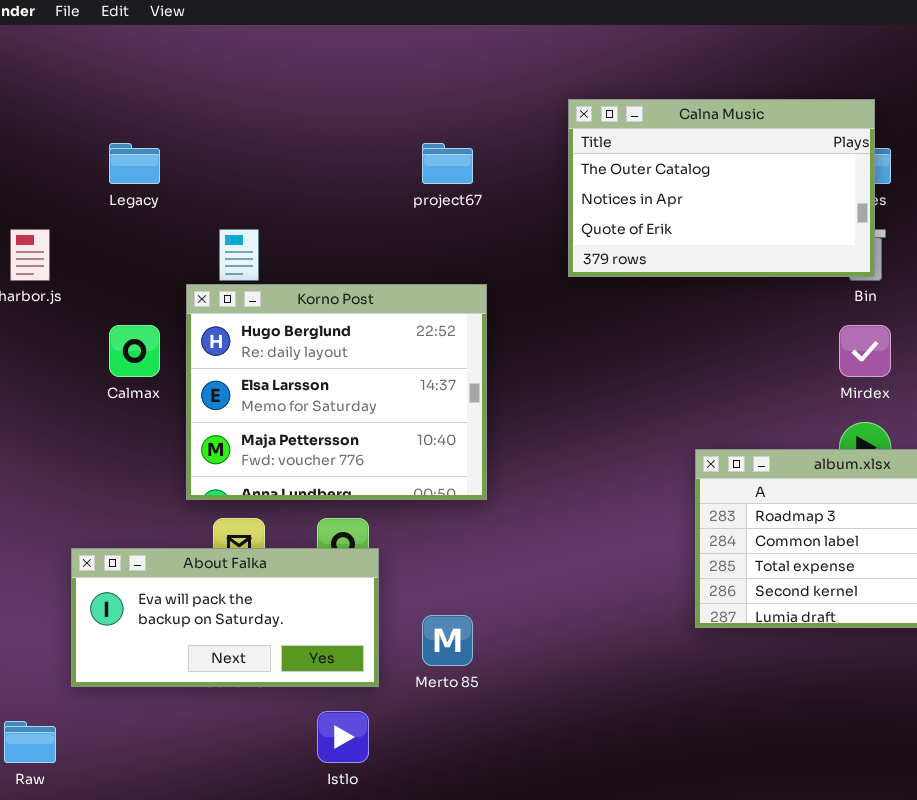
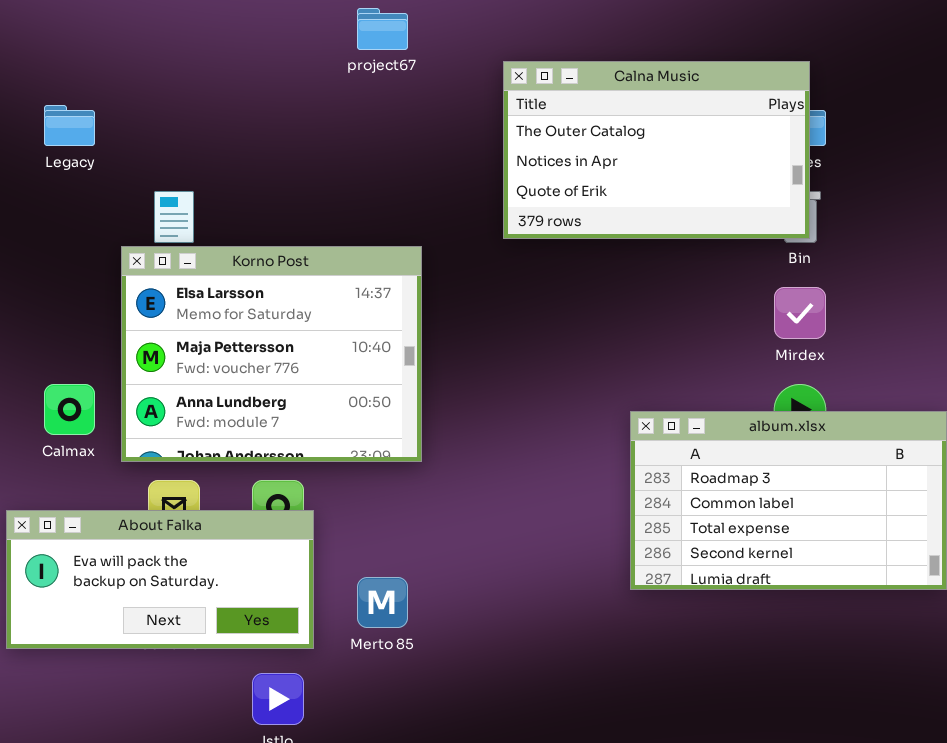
project67: [422,143,473,184] -> [357,8,408,50], moved
Korno Post: [186,284,487,500] -> [121,246,422,462], scrolled down 1 row
Calmax: [109,325,160,377] -> [44,384,95,435], moved

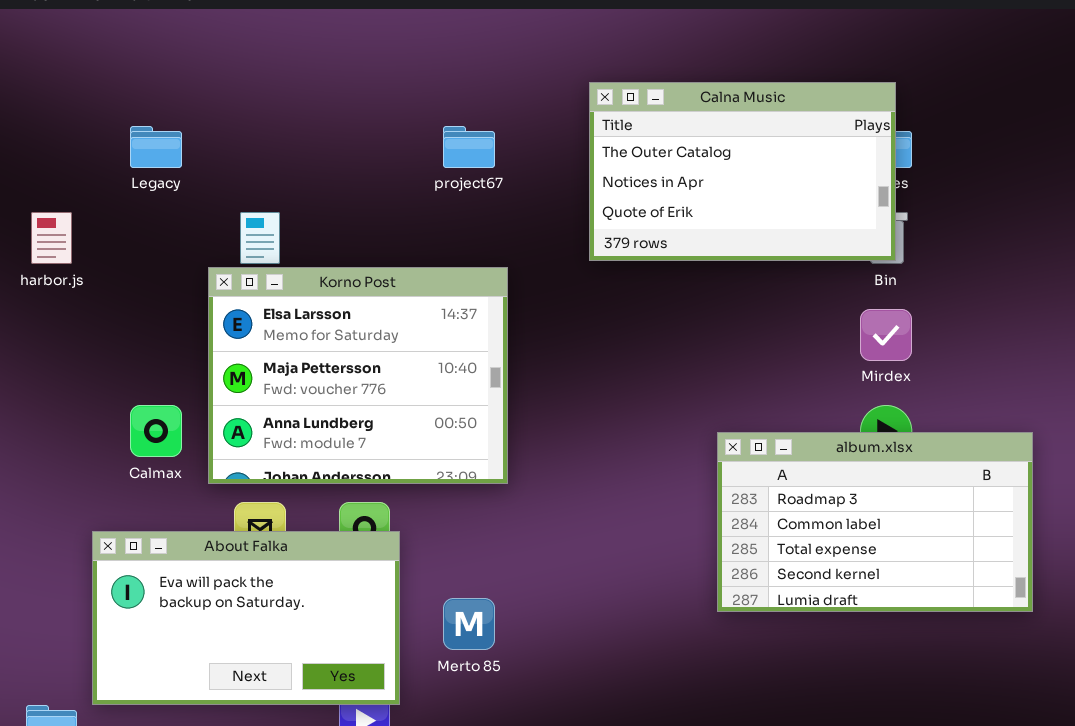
project67: [357,8,408,50] -> [443,126,495,168], moved
About Falka: [6,510,314,649] -> [92,531,400,705], resized

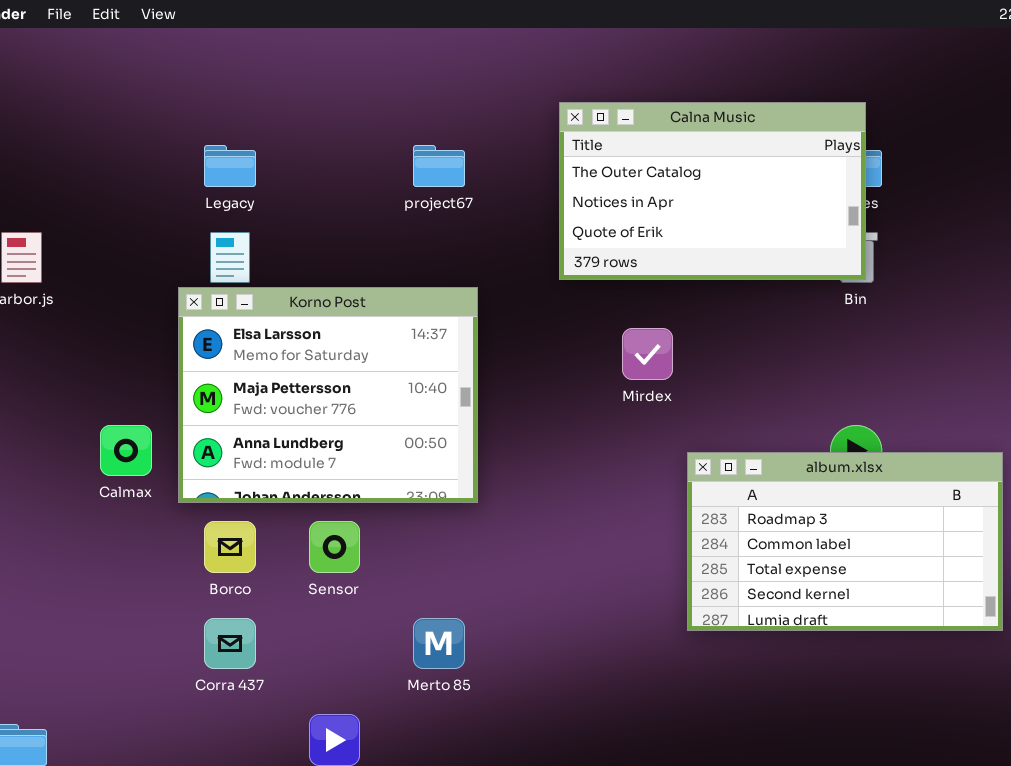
Legacy: [130,126,182,168] -> [204,145,256,187], moved
Mirdex: [860,309,912,361] -> [622,328,673,380], moved
About Falka: [92,531,400,705] -> none, closed

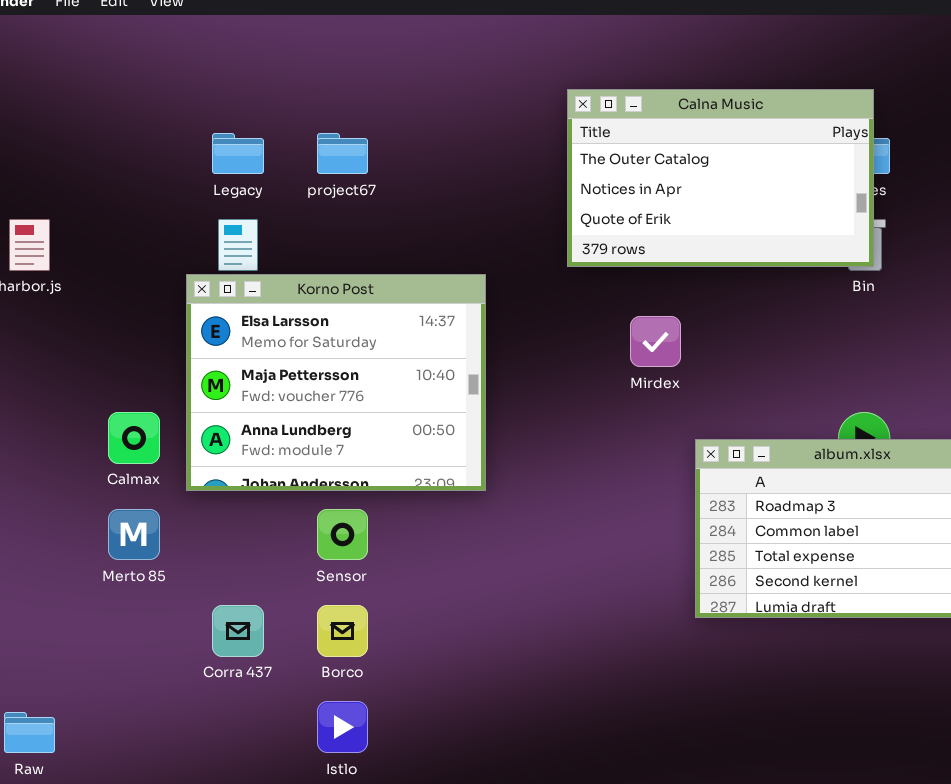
project67: [413,145,465,187] -> [317,133,368,174], moved
Borco: [204,521,256,573] -> [317,605,368,657], moved
Merto 85: [413,618,465,669] -> [108,509,160,560], moved

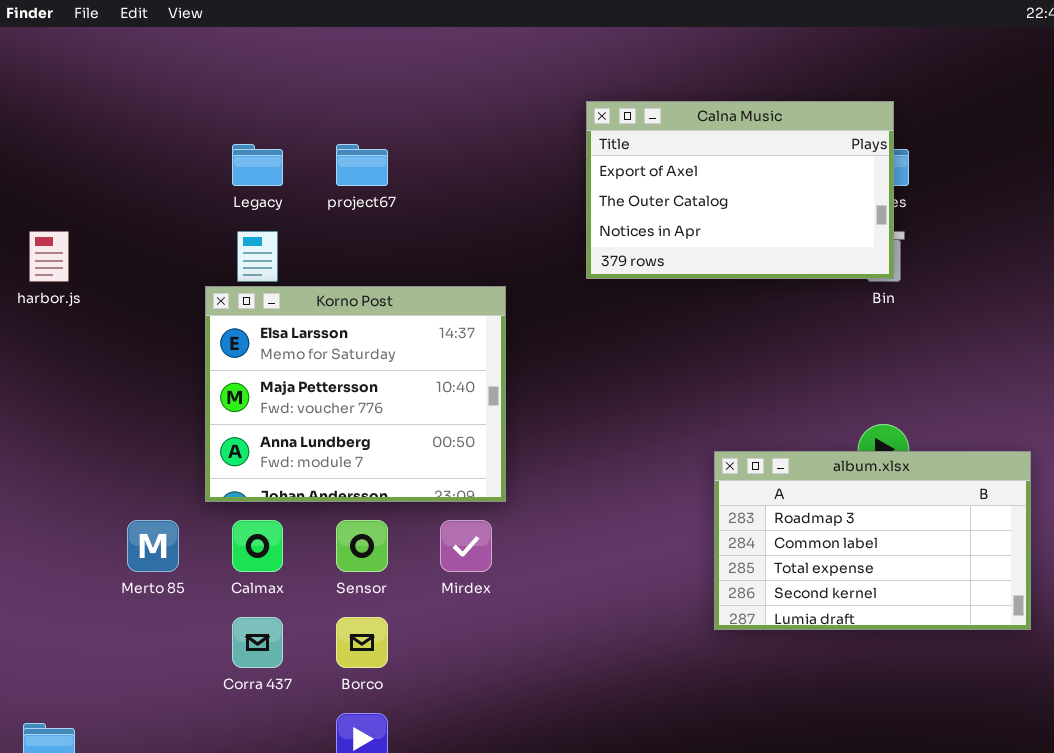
Calna Music: [567,89,874,267] -> [586,101,894,279], scrolled up 1 row
Mirdex: [630,316,681,367] -> [440,520,492,572], moved
Calmax: [108,412,160,464] -> [232,520,283,572], moved

